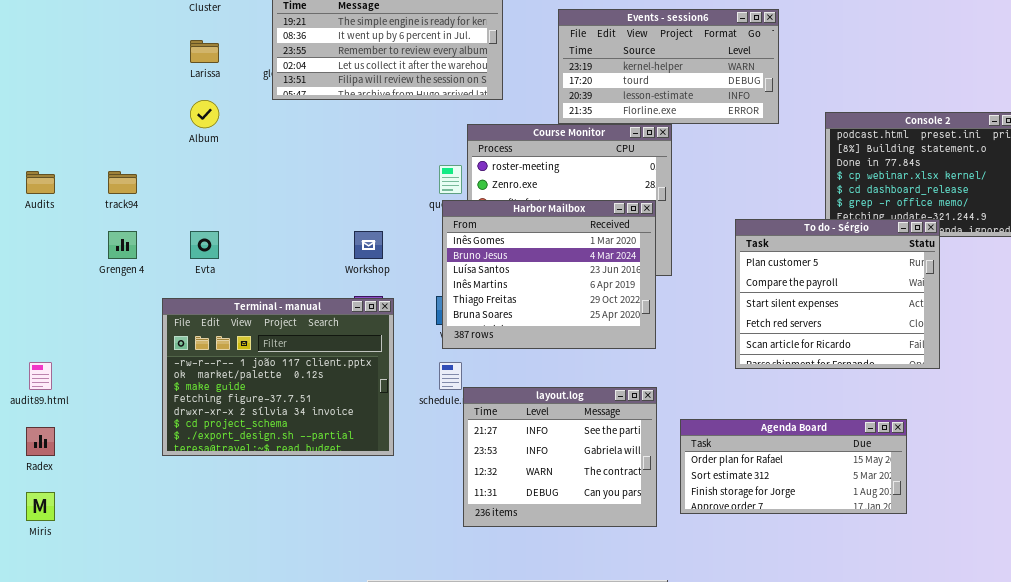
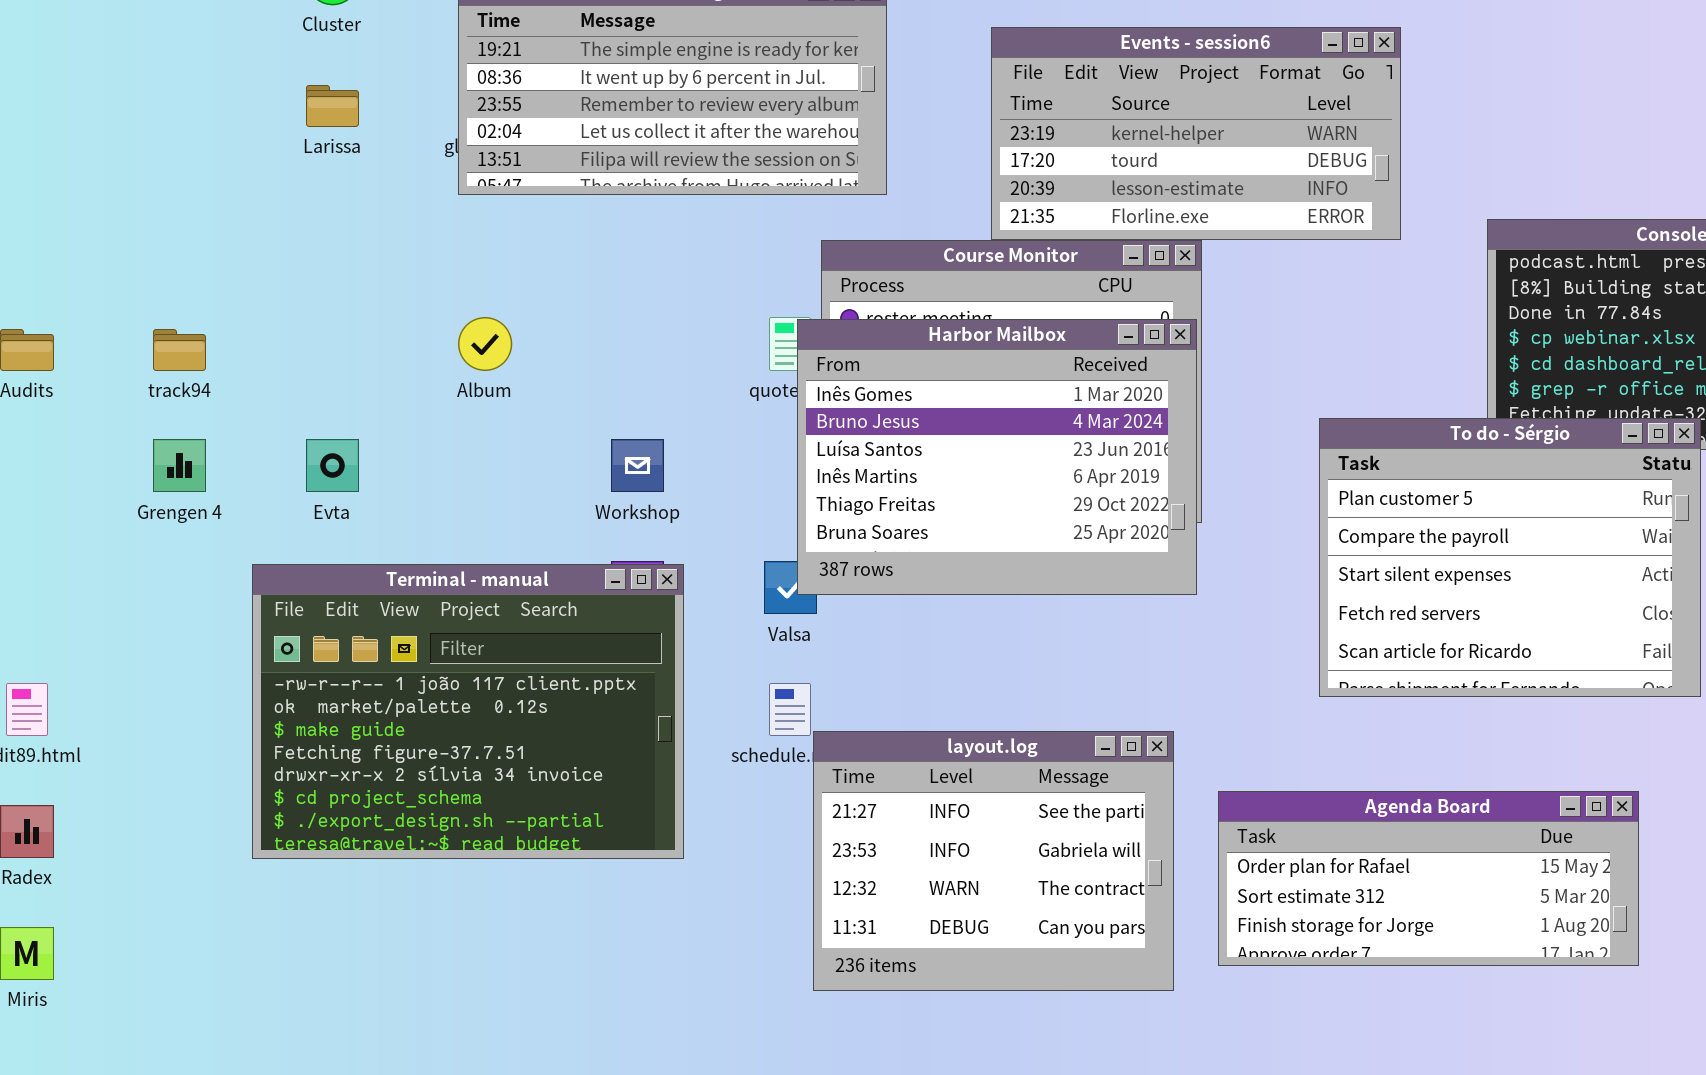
Album: [190,100,219,128] -> [458,317,512,371], moved
Harbor Mailbox: [442,200,656,349] -> [797,319,1197,595], moved

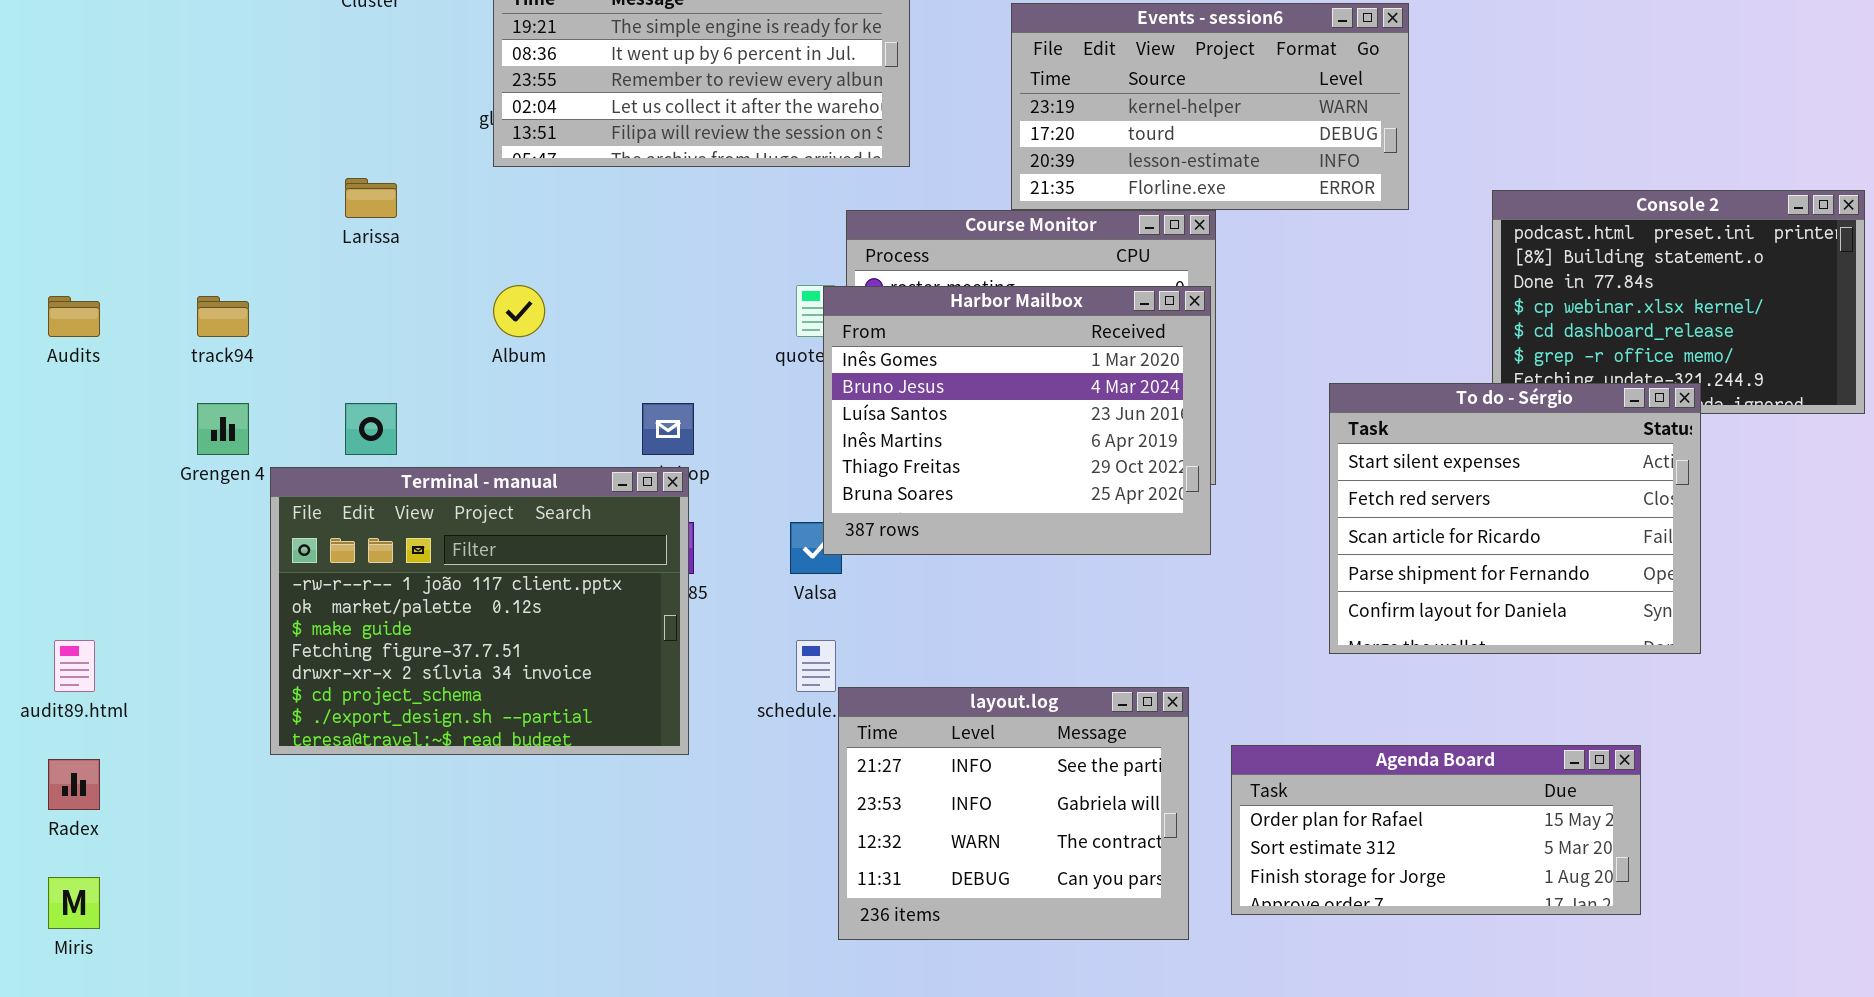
Larissa: [306,85,359,127] -> [345,178,397,218], moved
To do - Sérgio: [1319,418,1701,697] -> [1329,383,1701,654], scrolled down 2 rows
Terminal - manual: [252,564,684,859] -> [270,467,689,755], moved

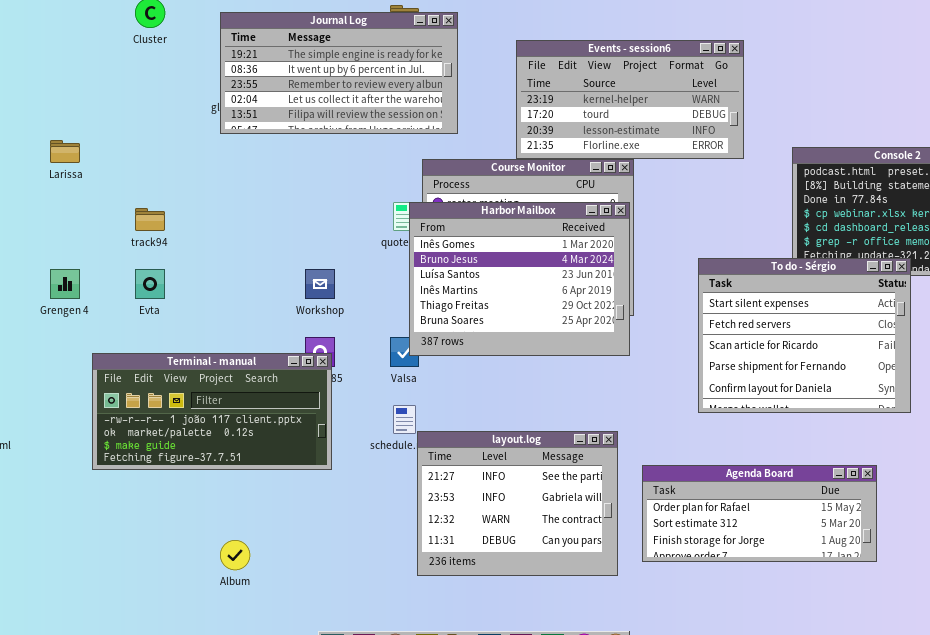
Larissa: [345,178,397,218] -> [50,140,80,163], moved
Album: [493,285,545,337] -> [220,540,250,570], moved
track94: [197,296,249,337] -> [135,208,165,231], moved
Terminal - manual: [270,467,689,755] -> [92,353,332,470], resized

